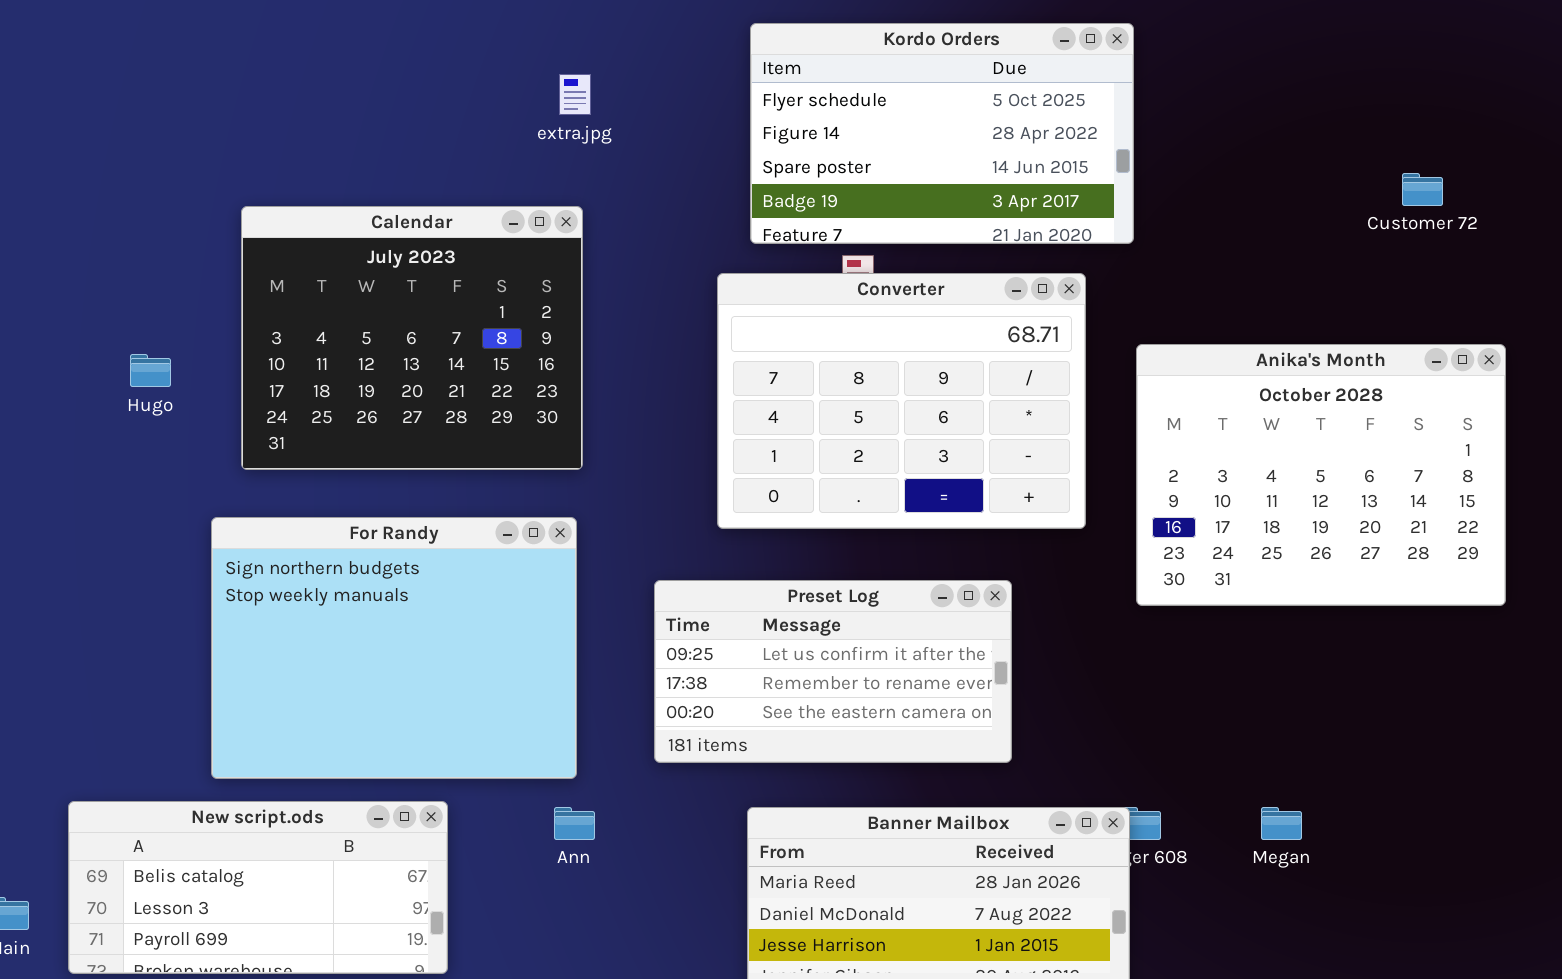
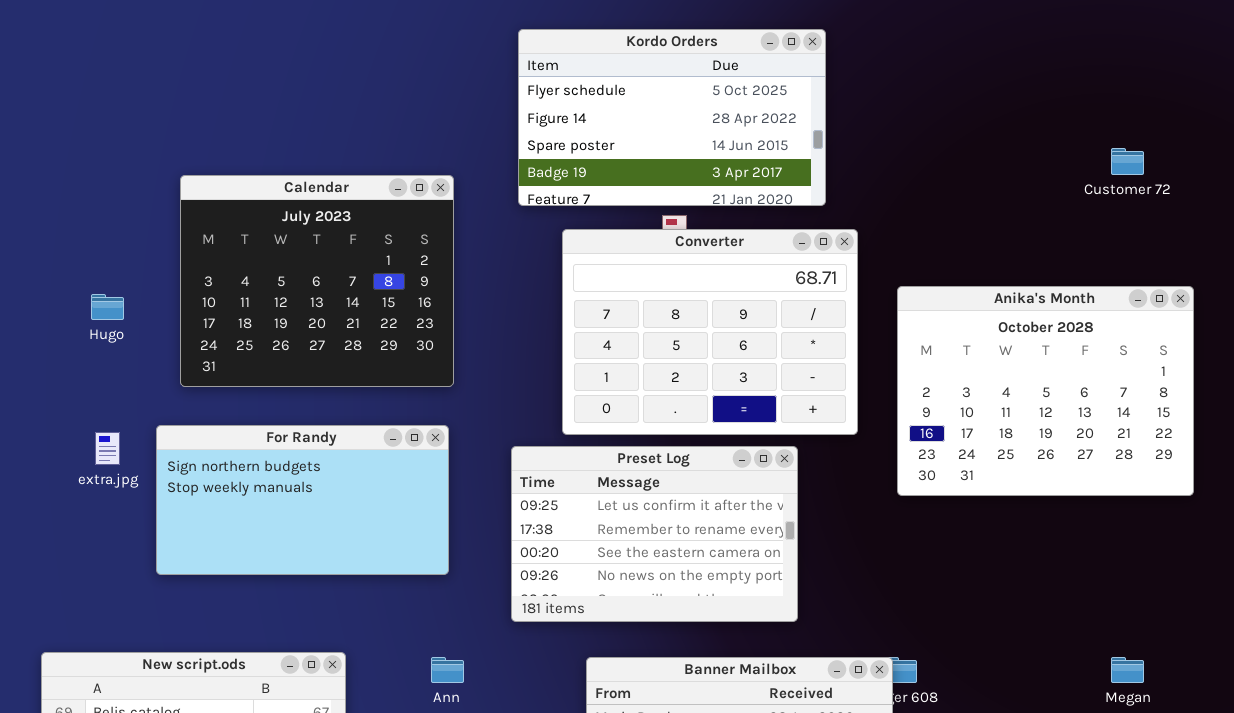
Kordo Orders: [750,23,1134,244] -> [518,29,826,206], moved
extra.jpg: [559,74,591,115] -> [95,432,120,465], moved
For Randy: [211,517,577,779] -> [156,425,449,575], resized
Preset Log: [654,580,1012,763] -> [511,446,798,622], resized
Megan: [1261,807,1302,840] -> [1111,657,1144,683], moved

